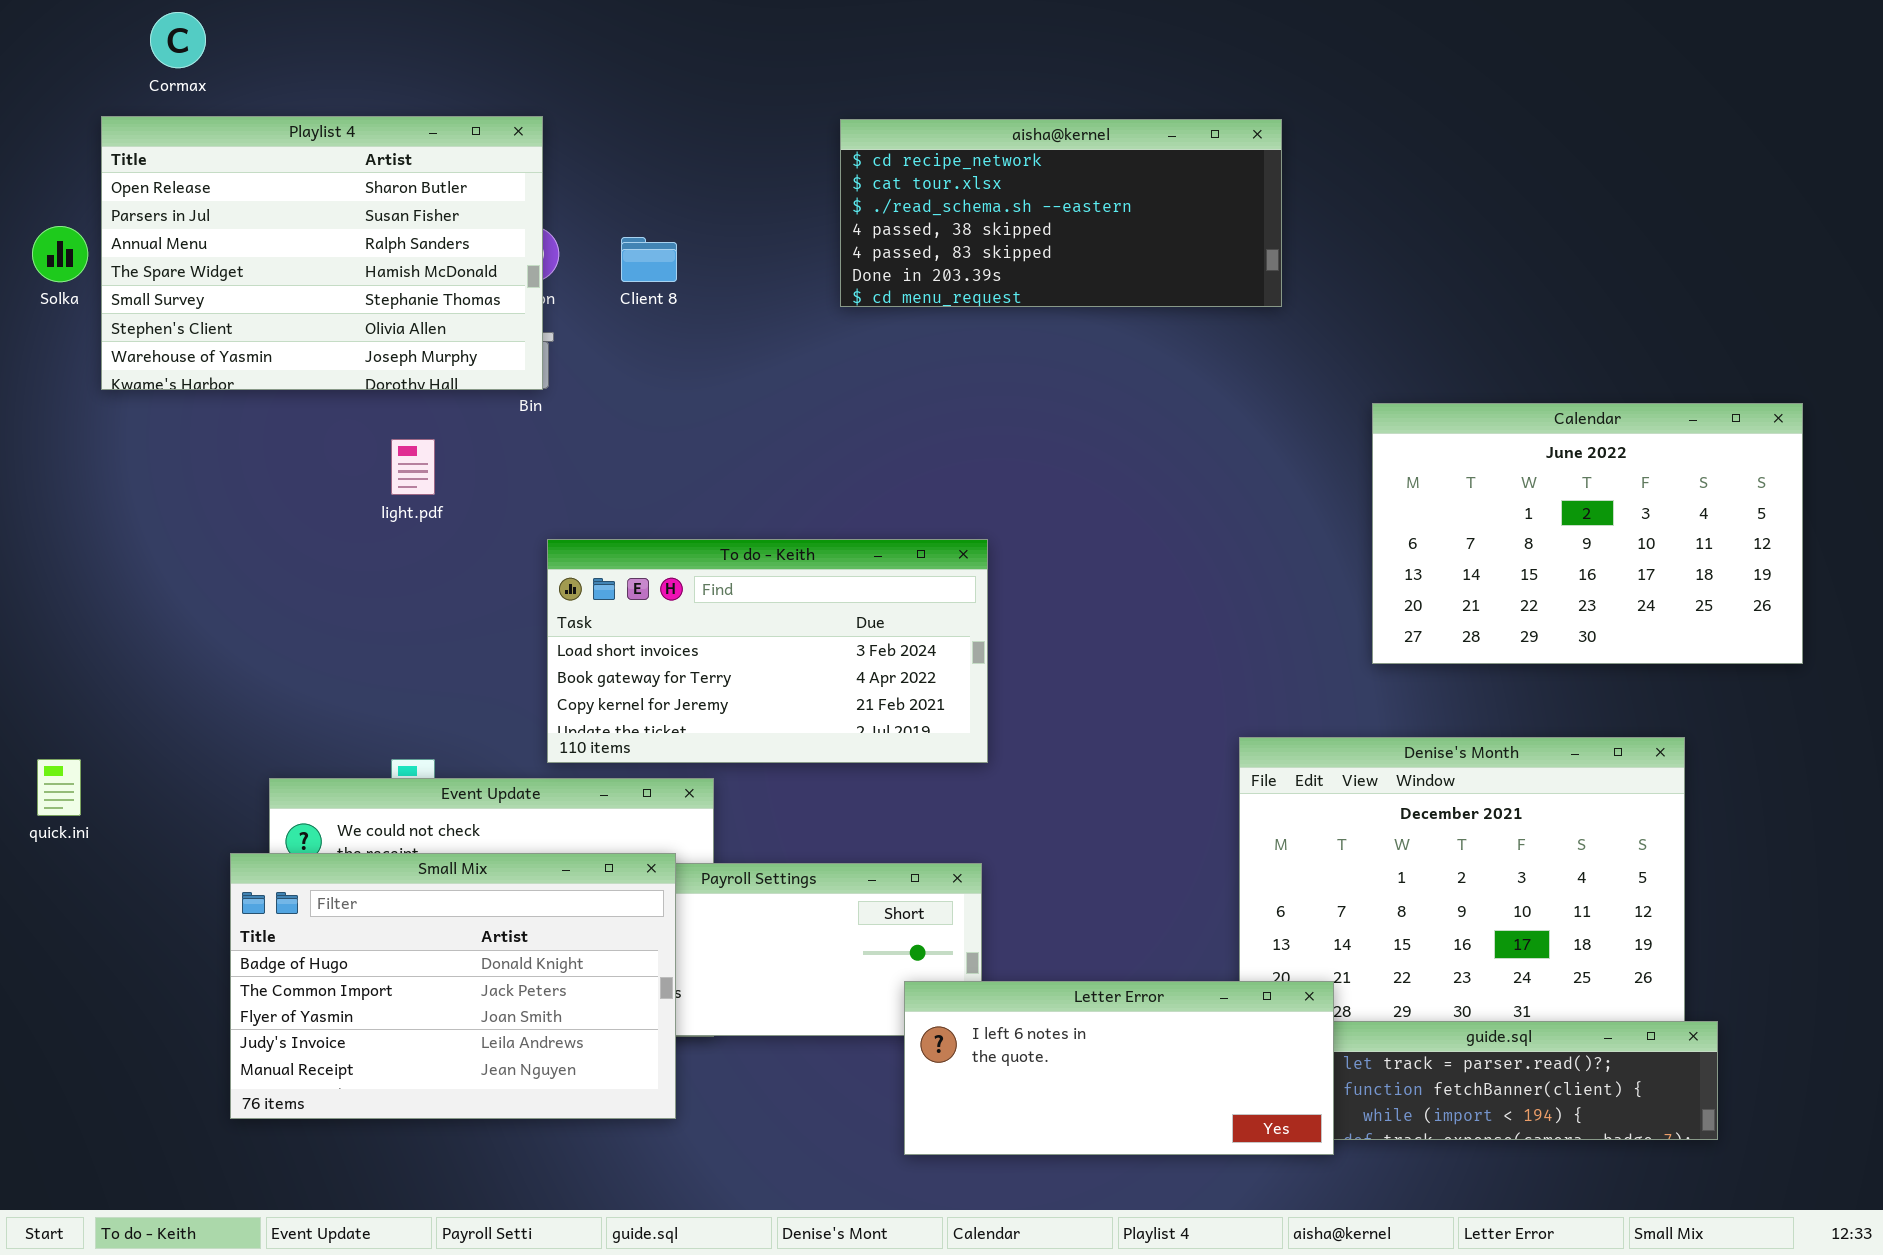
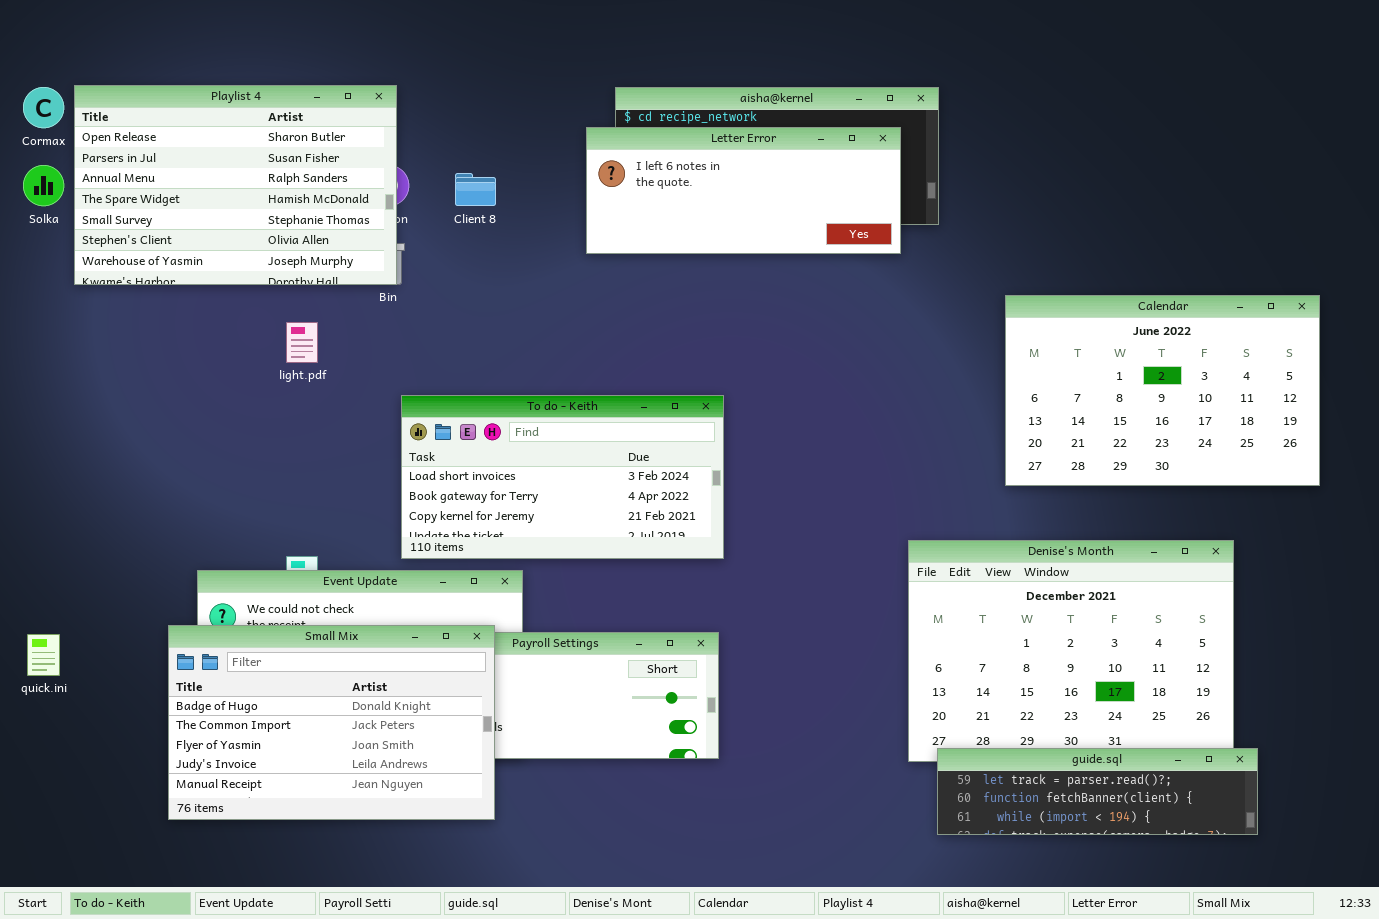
Cormax: [150,12,206,68] -> [23,87,64,128], moved
quick.ini: [37,759,81,816] -> [27,634,60,676], moved
Letter Error: [904,981,1334,1155] -> [586,127,901,254], moved

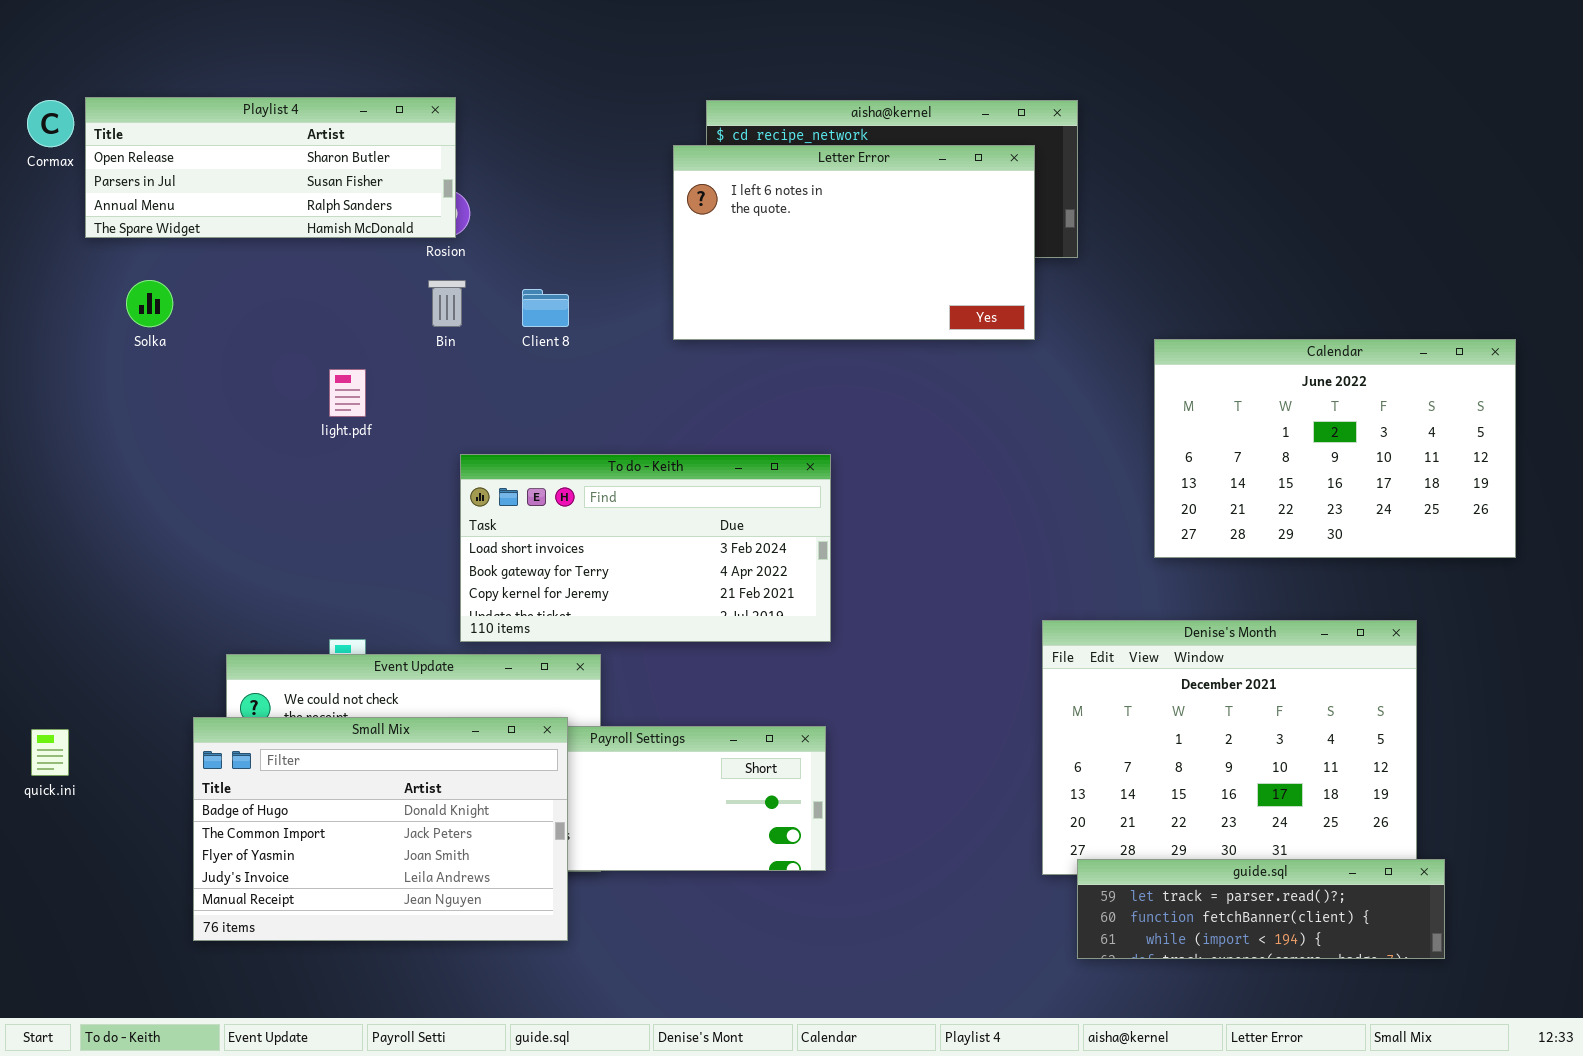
Playlist 4: [74,85,397,285] -> [85,97,456,238], resized
Letter Error: [586,127,901,254] -> [673,145,1035,340], resized
Solka: [23,165,64,206] -> [126,280,173,327], moved
Client 8: [455,173,496,206] -> [522,289,569,327], moved

